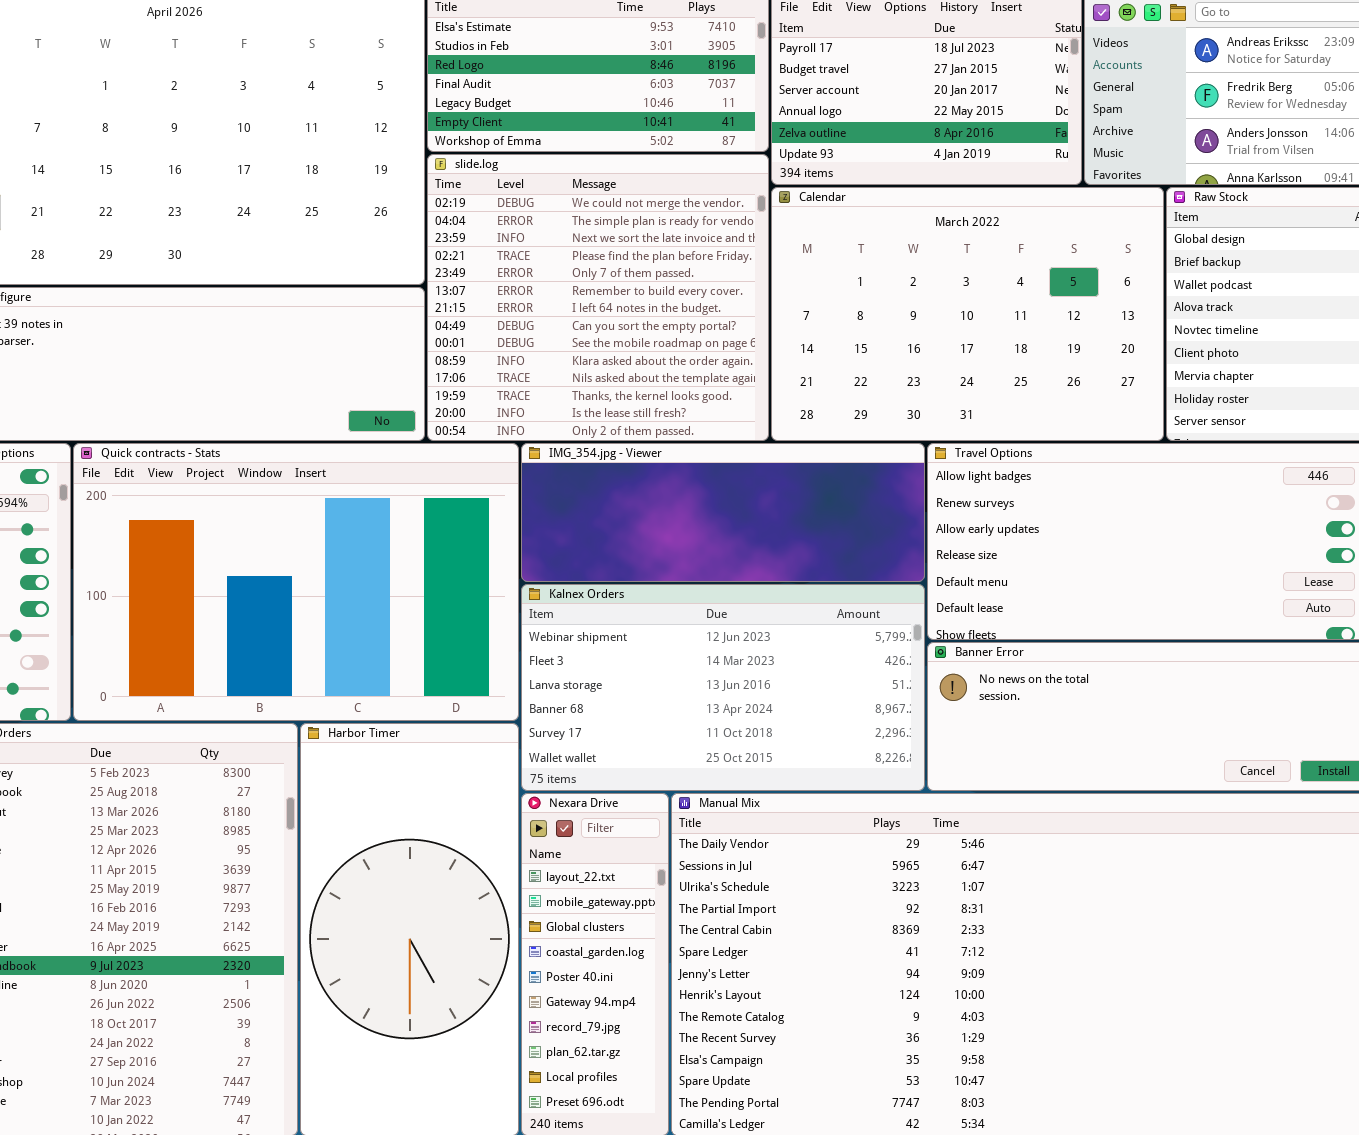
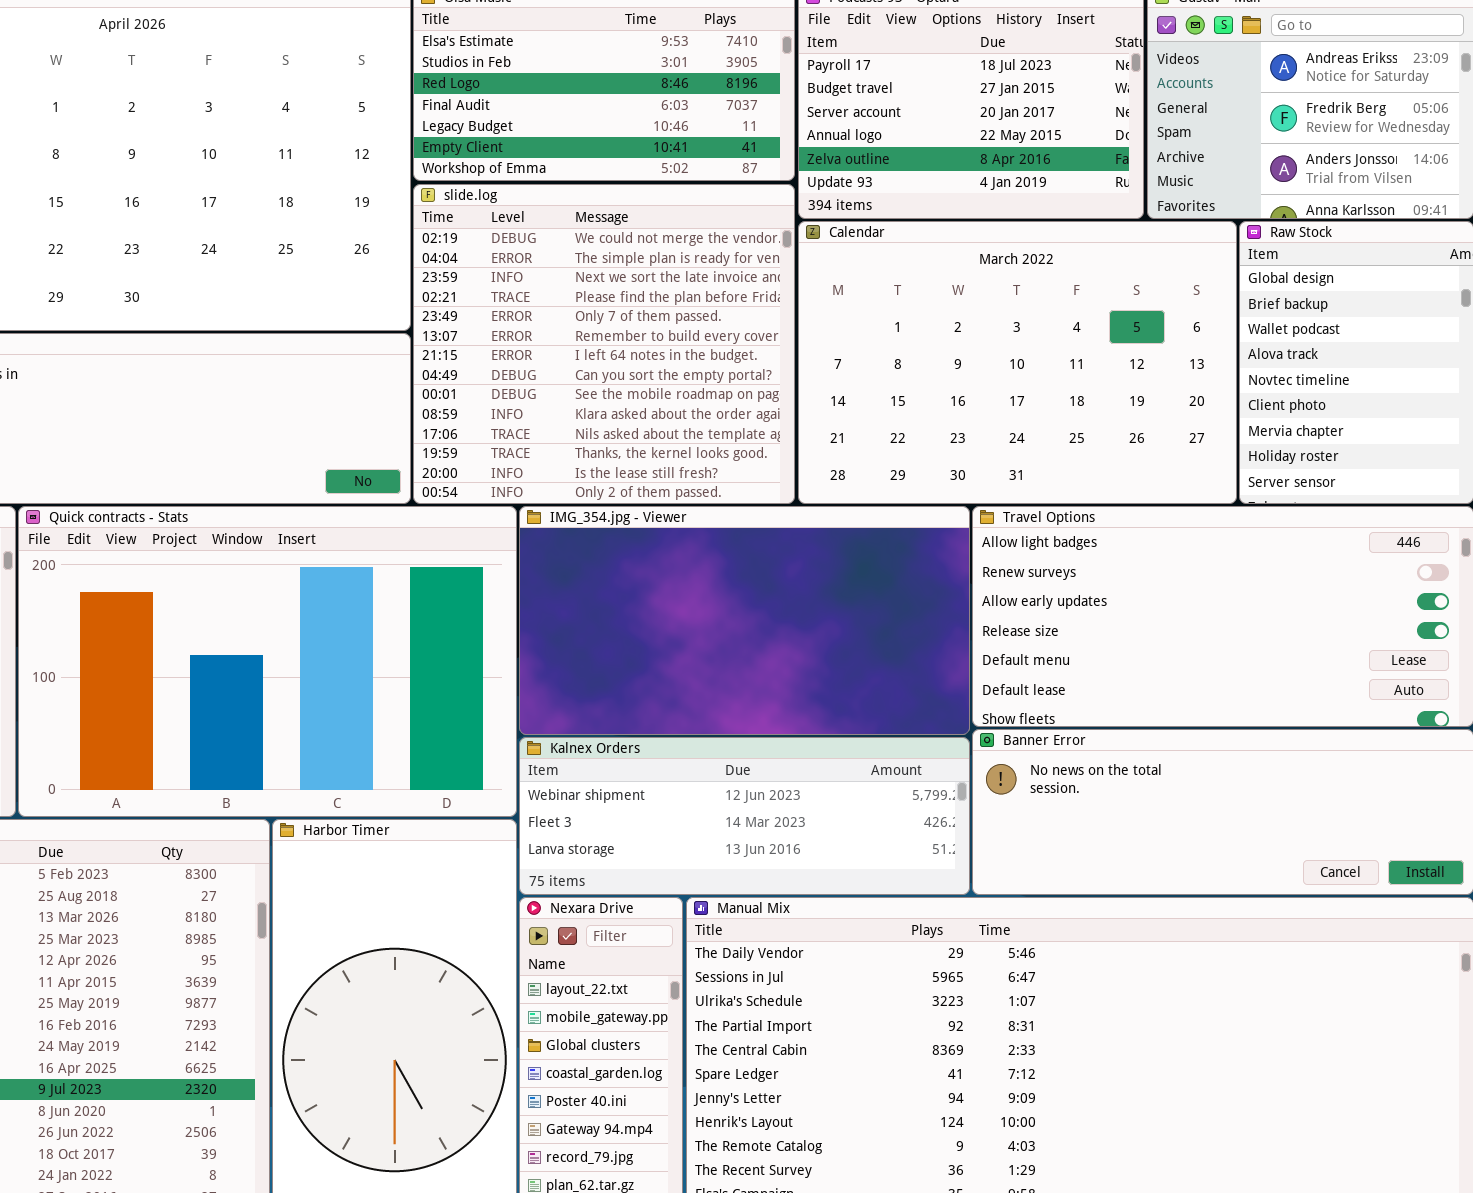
IMG_354.jpg - Viewer: [521,443,925,582] -> [519,506,970,735], resized
Kalnex Orders: [521,584,925,791] -> [519,737,970,895], resized

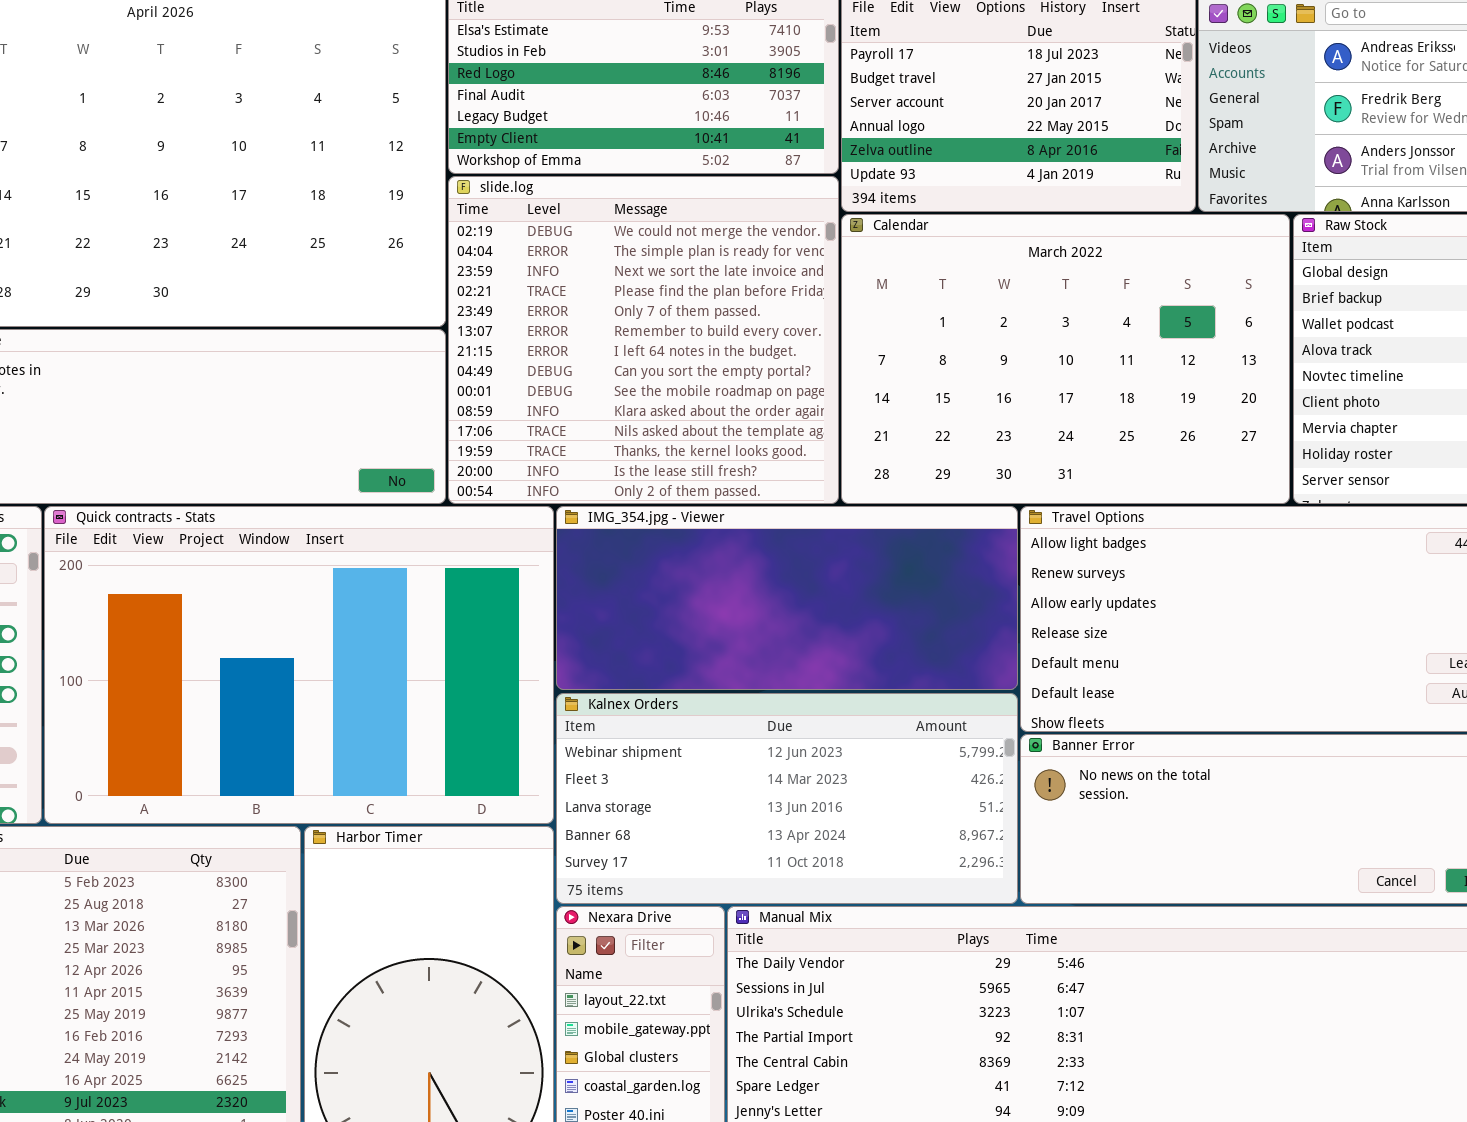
IMG_354.jpg - Viewer: [519,506,970,735] -> [556,506,1018,690], resized
Kalnex Orders: [519,737,970,895] -> [556,693,1018,904], resized

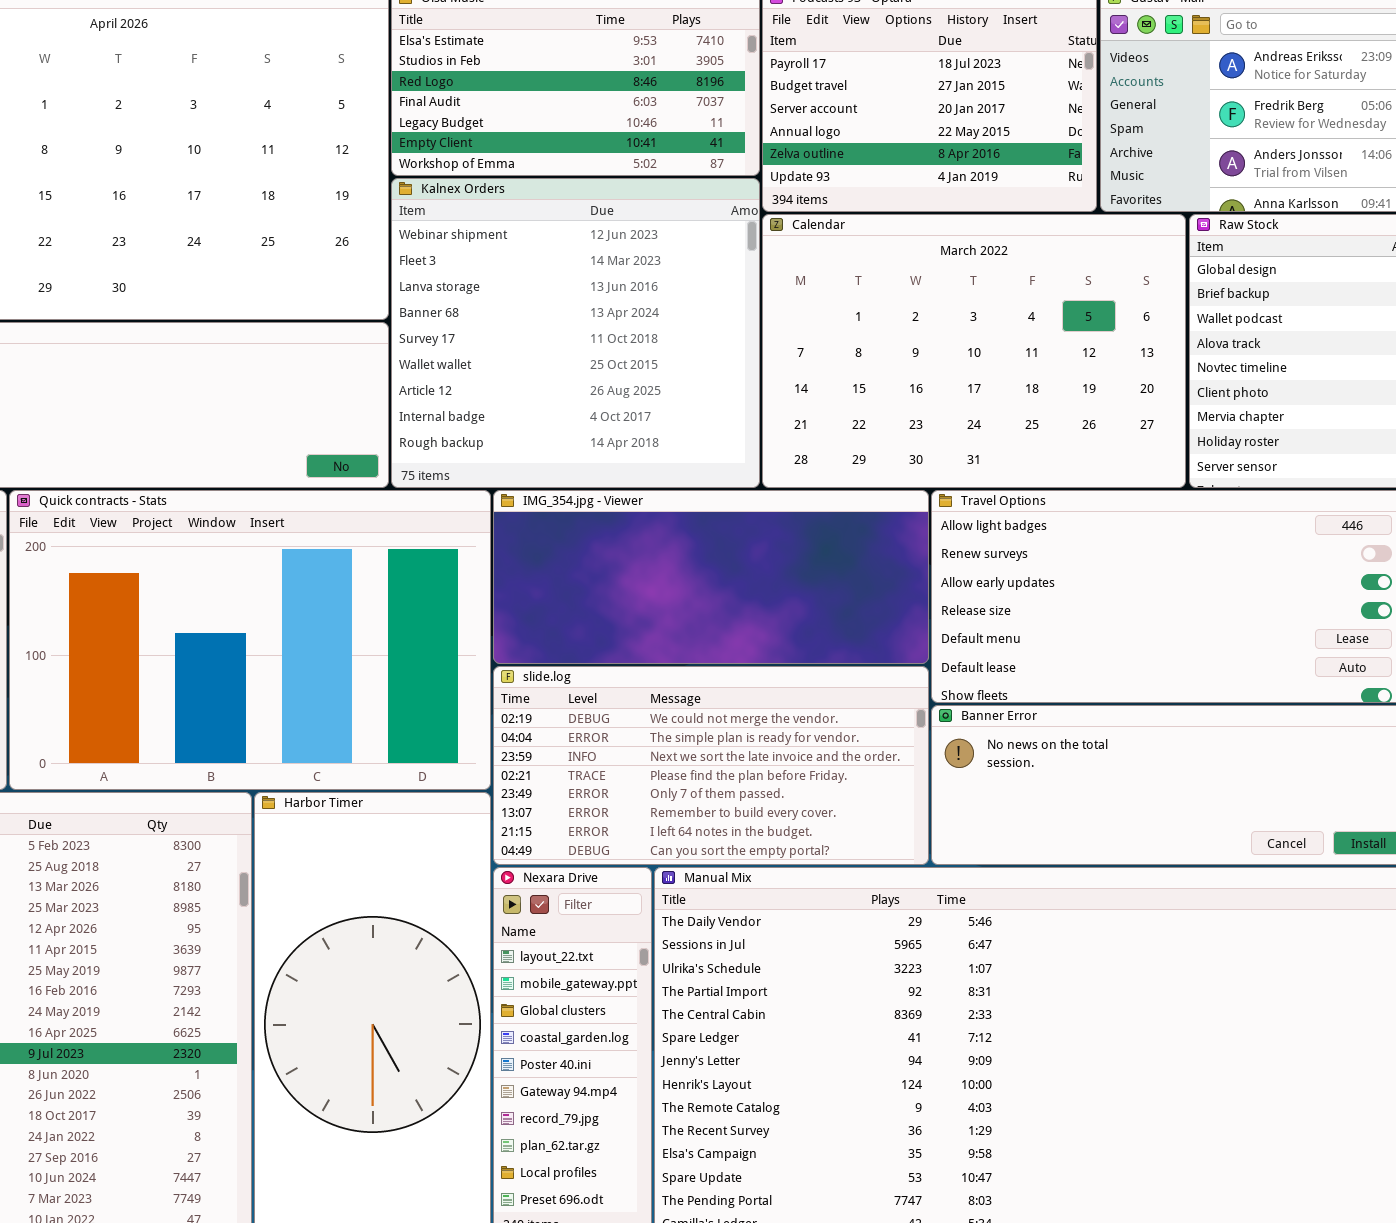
slide.log: [448,176,839,504] -> [493,666,929,865], moved, resized
Kalnex Orders: [556,693,1018,904] -> [391,178,760,488], moved, resized

